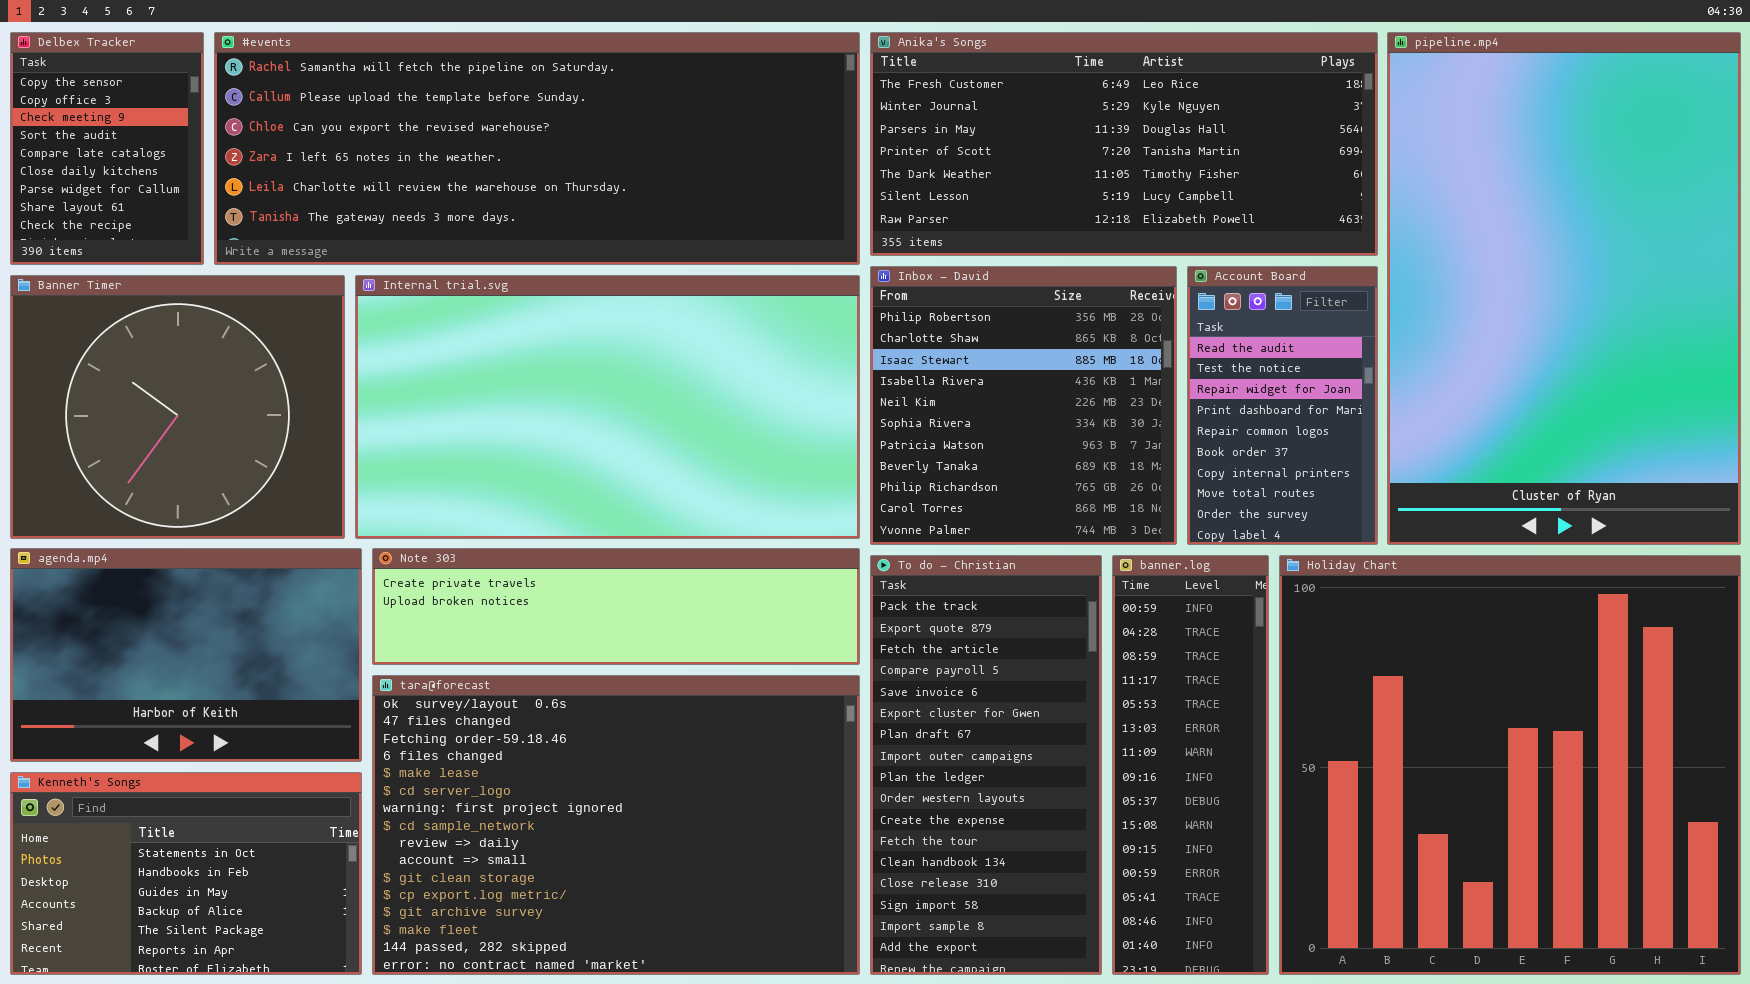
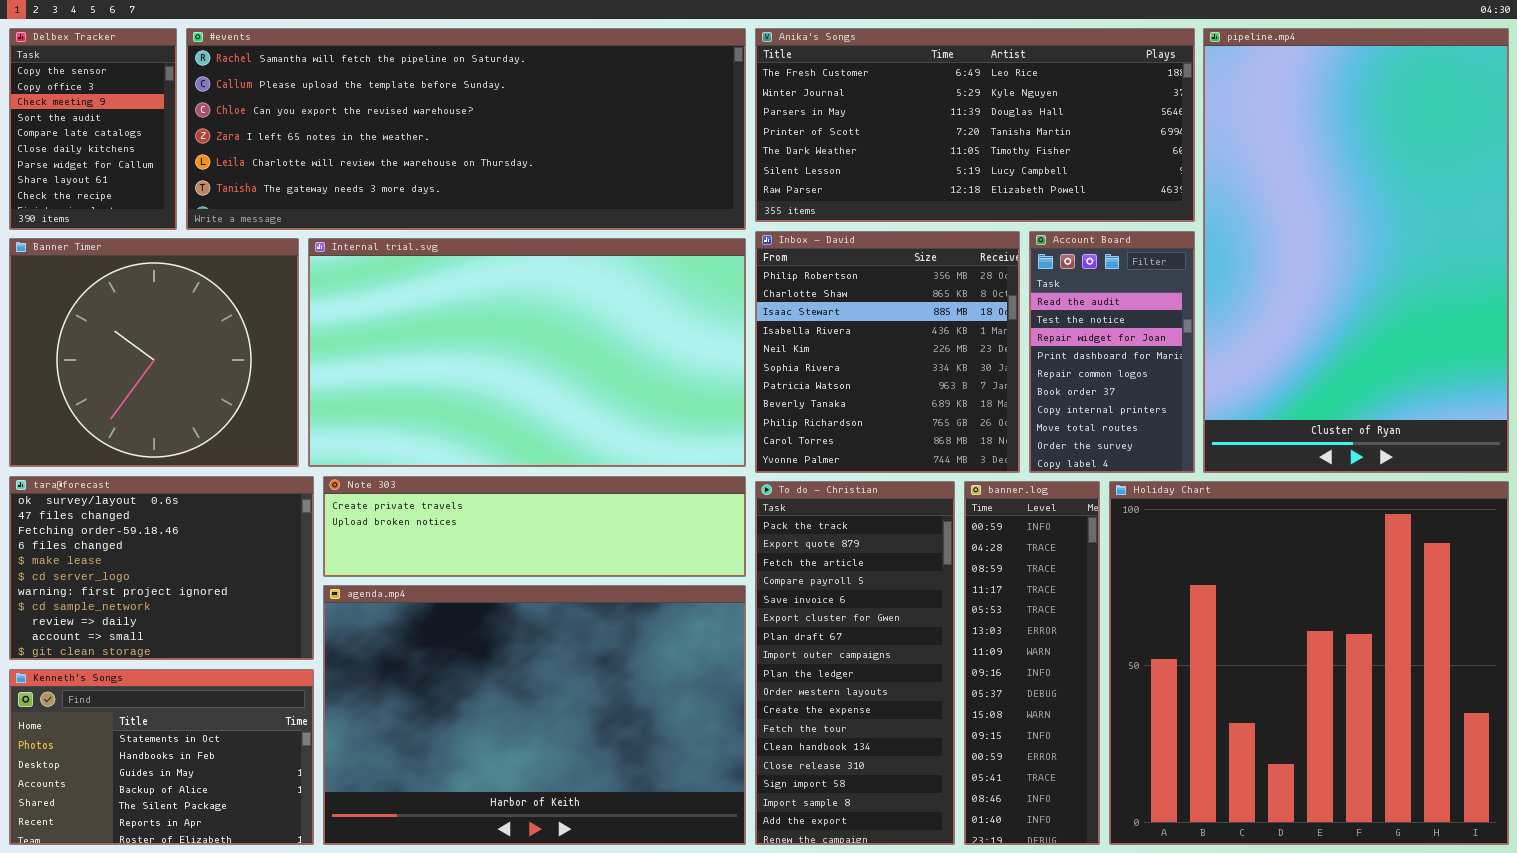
agenda.mp4: [10,548,362,762] -> [323,585,746,845], moved, resized
tara@forecast: [372,675,860,975] -> [9,476,314,660], moved, resized

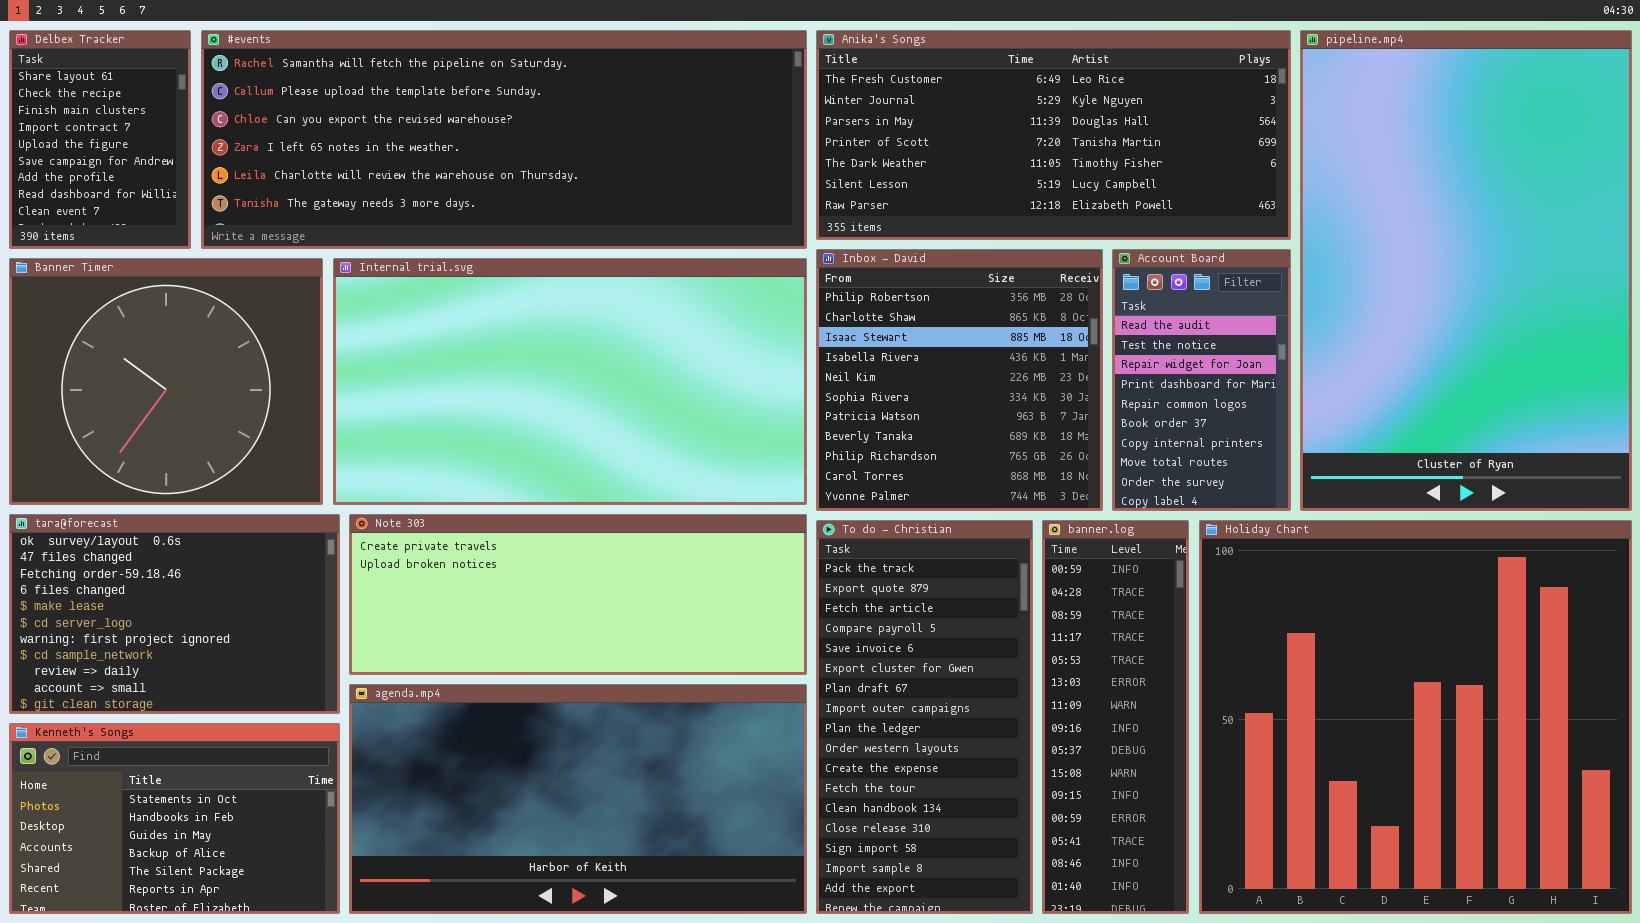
Delbex Tracker: [9,28,177,230] -> [9,30,191,249], scrolled down 7 rows
Note 303: [323,476,746,577] -> [349,514,807,675], resized
agenda.mp4: [323,585,746,845] -> [349,684,807,914], resized

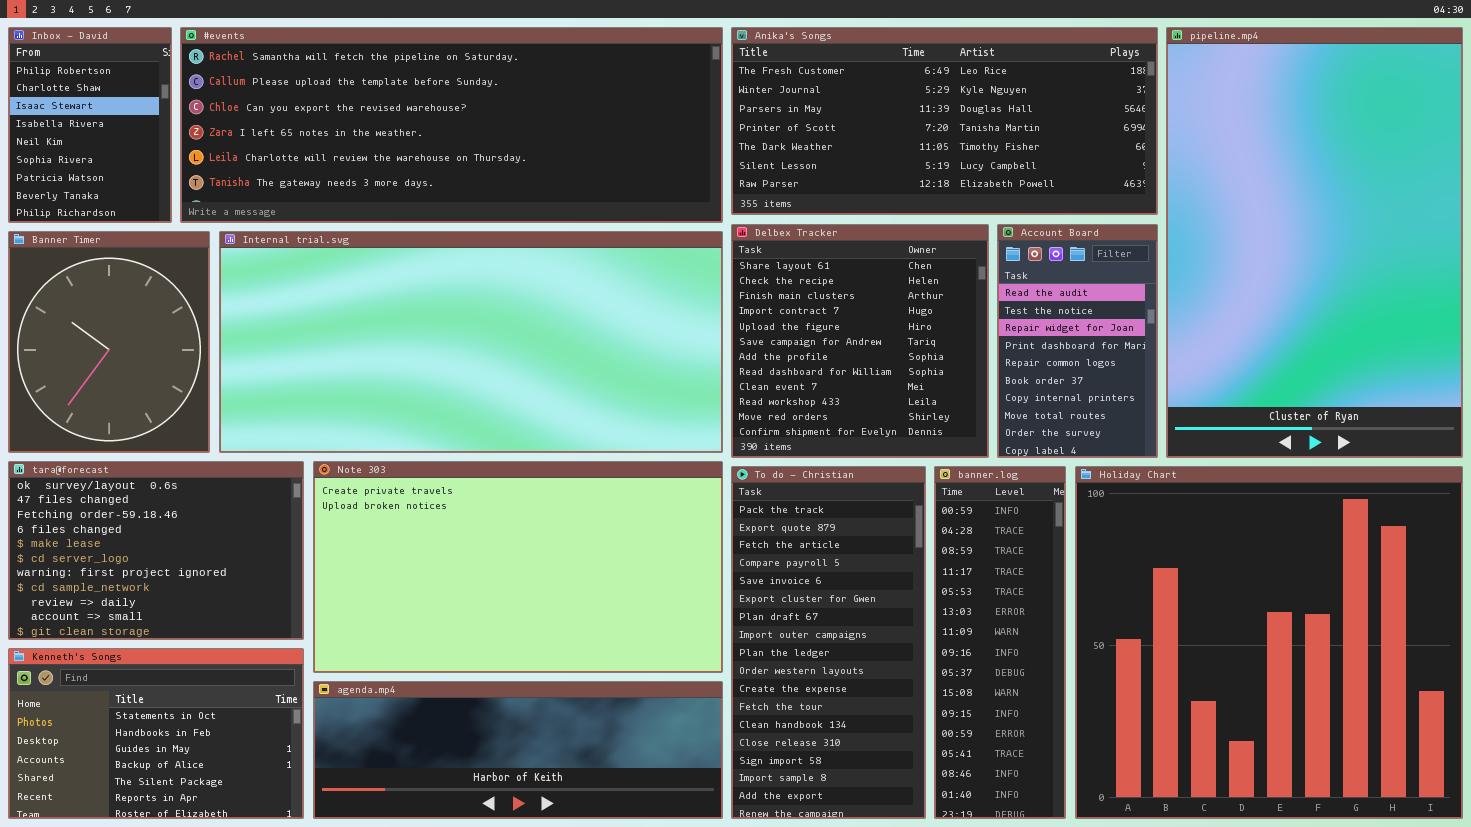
Delbex Tracker: [9,30,191,249] -> [731,224,989,458], moved, resized
Inbox - David: [816,249,1103,511] -> [8,27,172,223], moved, resized
Banner Timer: [9,258,323,505] -> [8,231,210,453], resized
Internal trial.svg: [333,258,807,505] -> [219,231,723,453], resized
Note 303: [349,514,807,675] -> [313,461,723,673], resized
agenda.mp4: [349,684,807,914] -> [313,681,723,819], resized

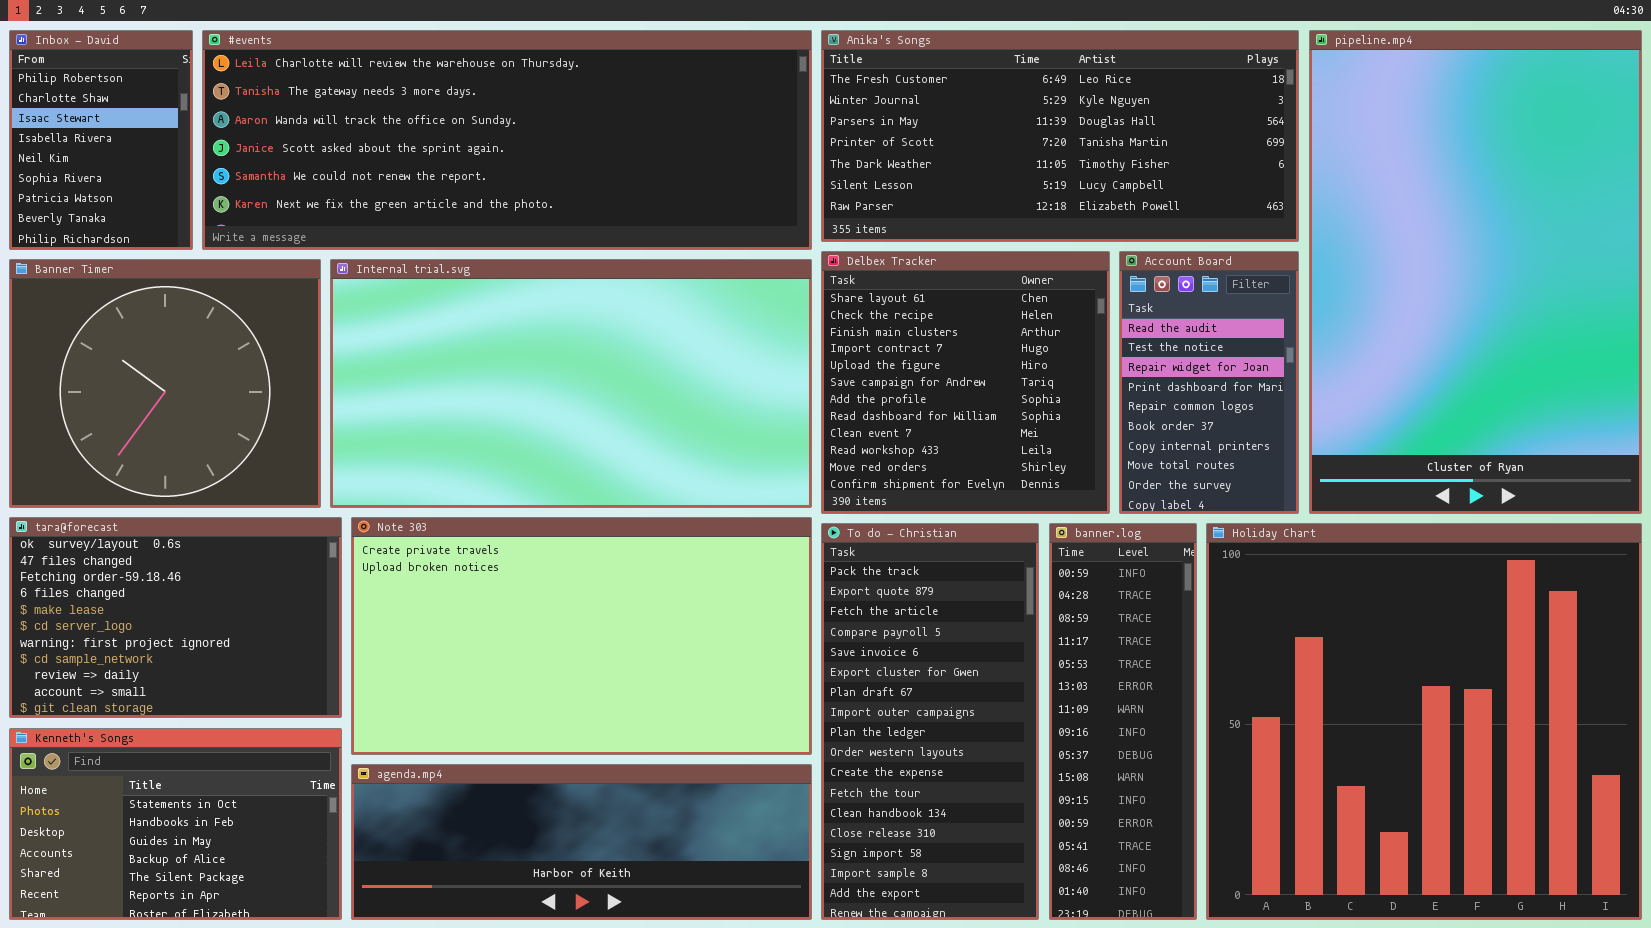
#events: [180,27,723,223] -> [202,30,812,250], scrolled down 4 rows
Banner Timer: [8,231,210,453] -> [9,259,321,508], resized
Internal trial.svg: [219,231,723,453] -> [330,259,812,508], resized

